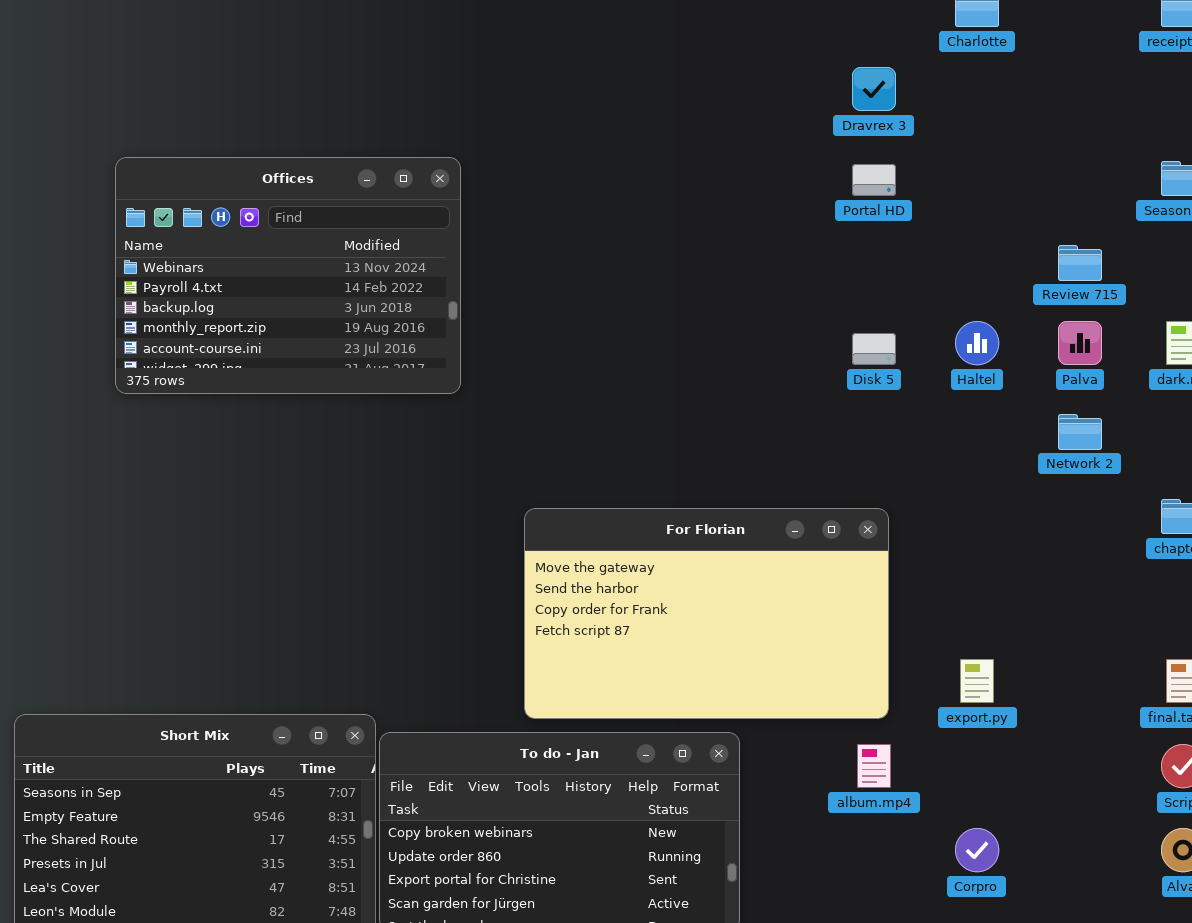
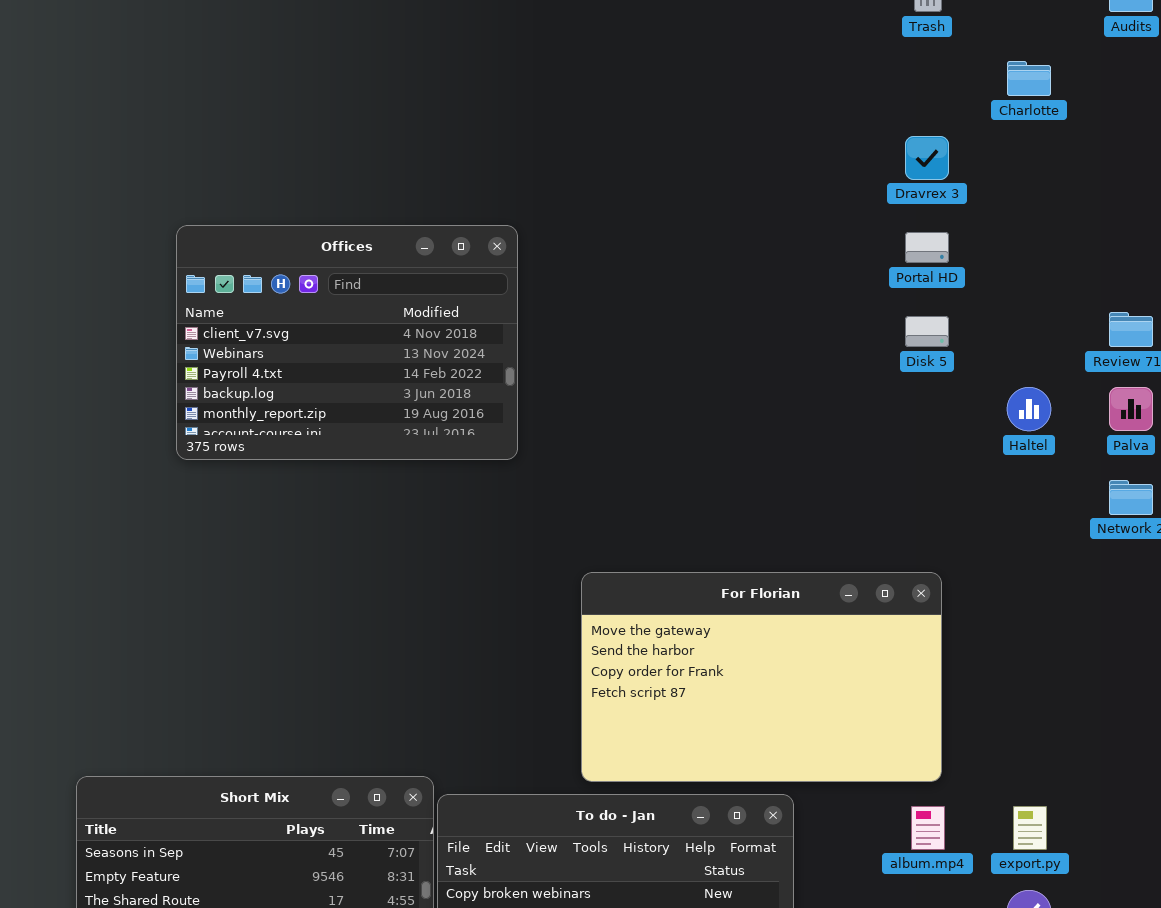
Offices: [115,157,461,394] -> [176,225,518,460], scrolled up 1 row
Disk 5: [852,333,896,365] -> [905,316,949,347], moved
export.py: [960,659,994,703] -> [1013,806,1047,850], moved

